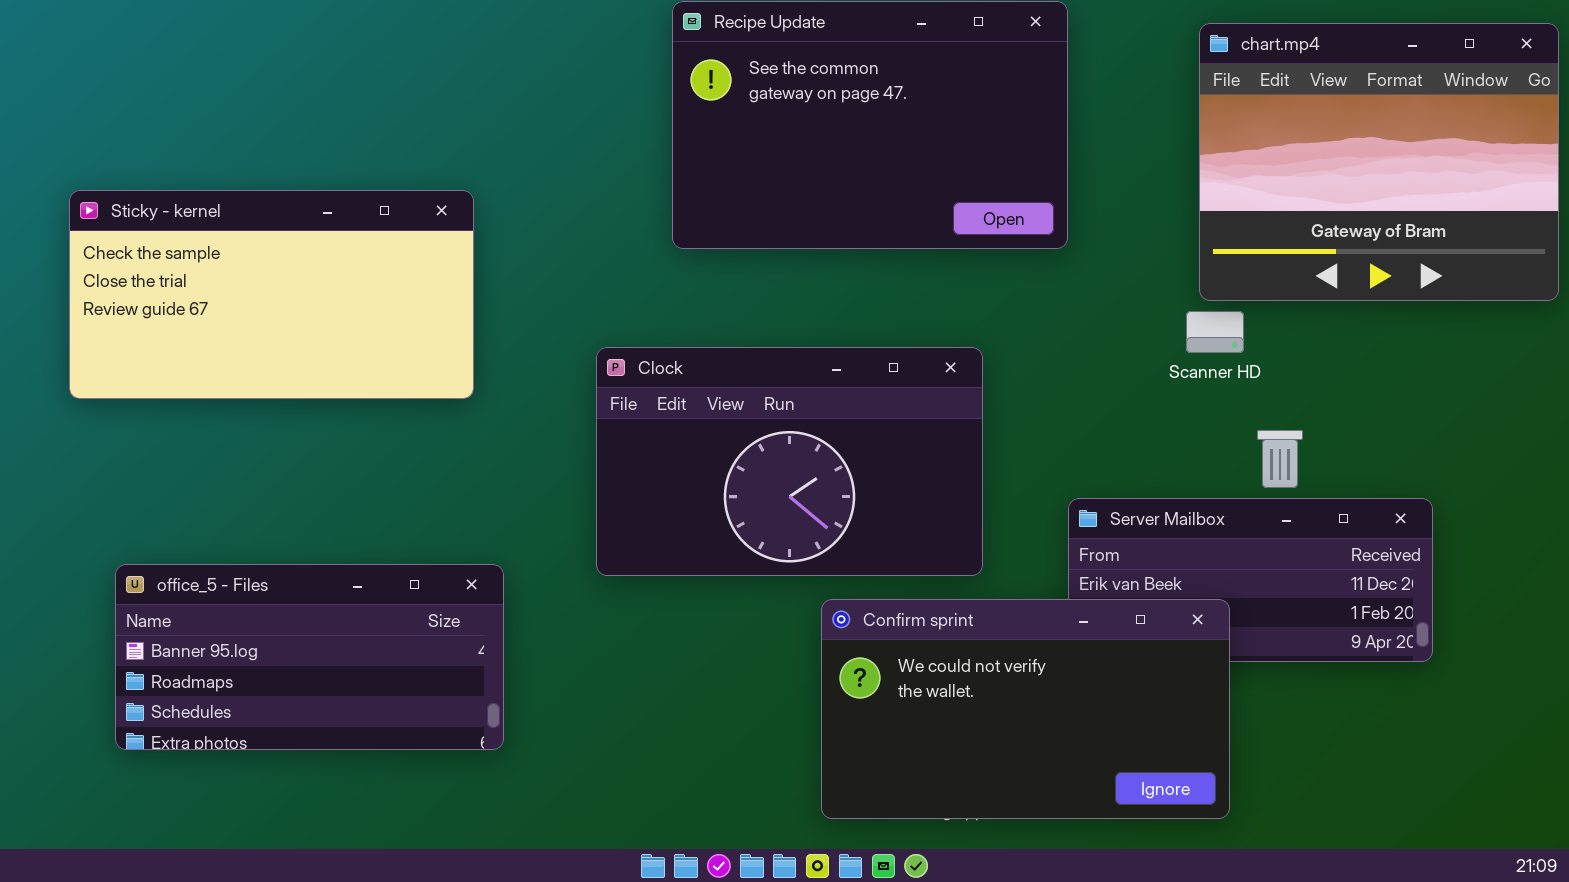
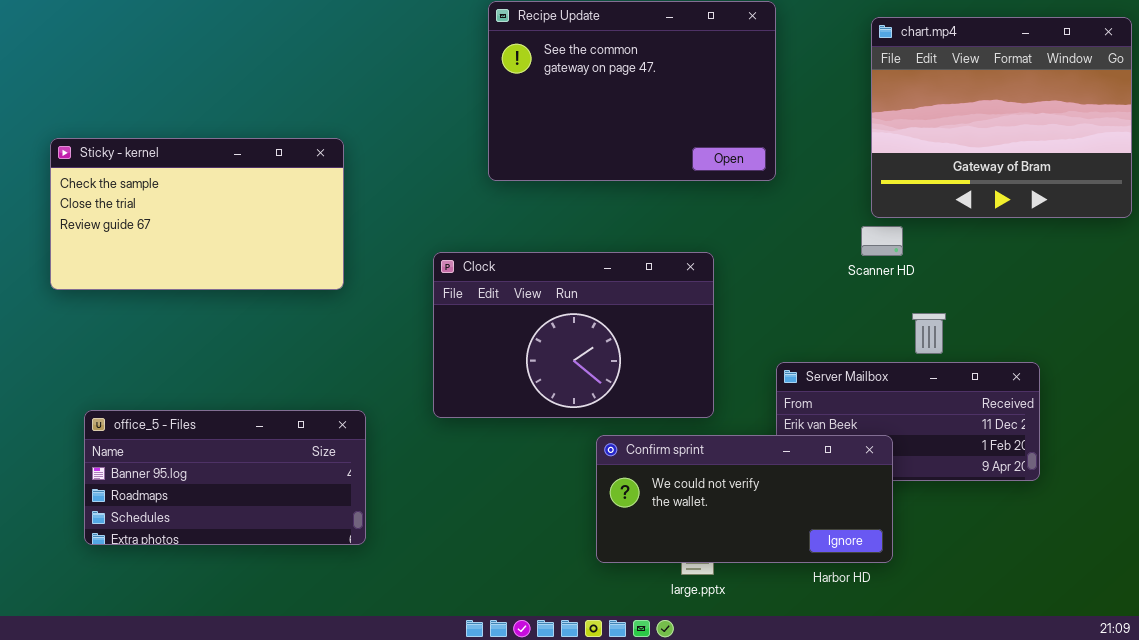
Confirm sprint: [821,599,1230,819] -> [596,435,893,563], resized

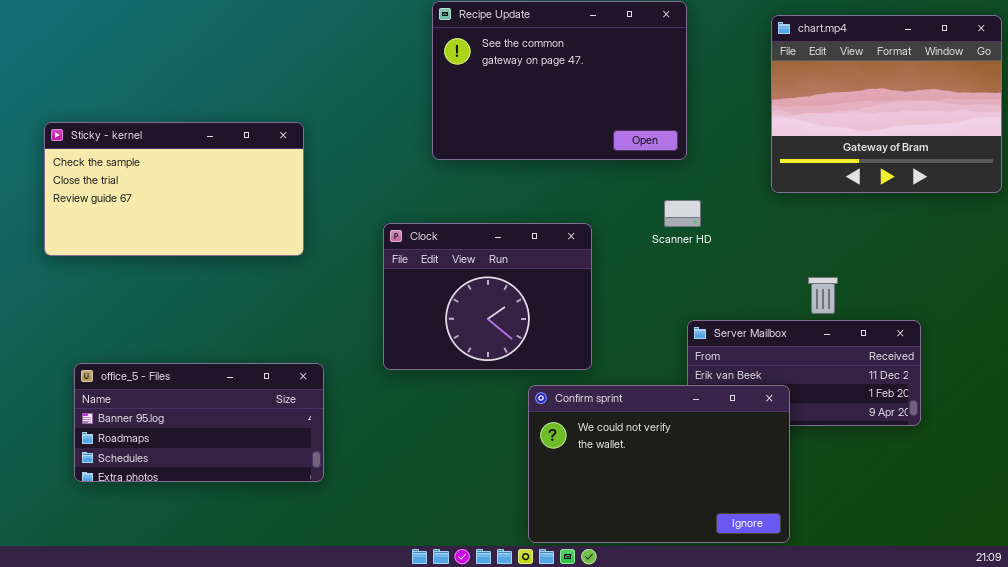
Scanner HD: [861,226,903,256] -> [664,200,701,227], moved
Clock: [433,252,714,418] -> [383,223,592,370], resized
Confirm sprint: [596,435,893,563] -> [528,385,790,543], resized

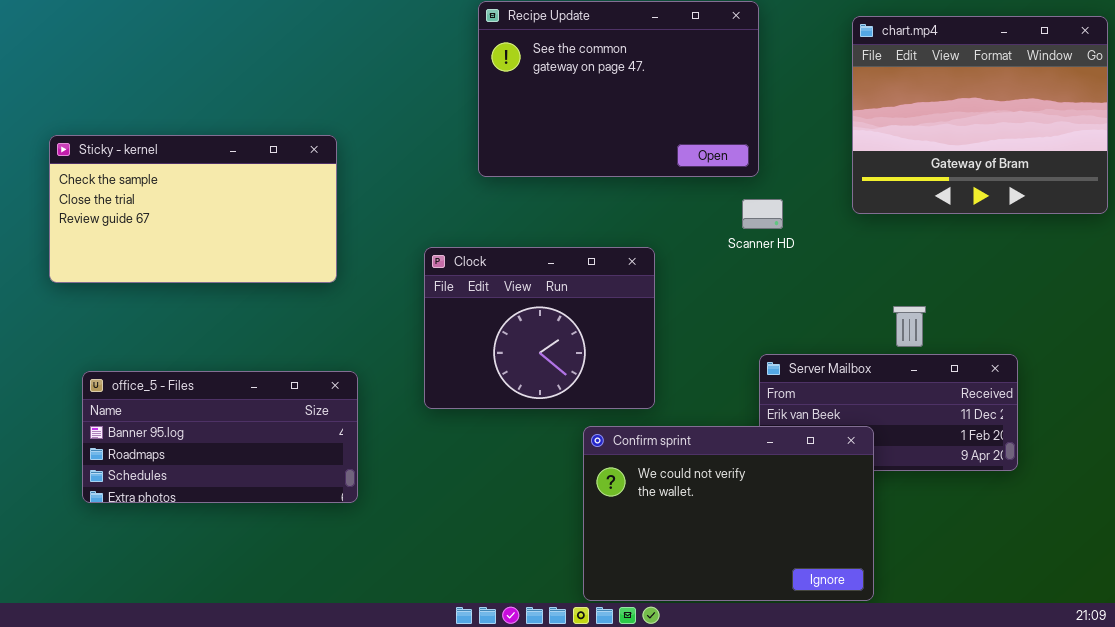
Scanner HD: [664,200,701,227] -> [742,199,783,229], moved
office_5 - Files: [74,363,324,482] -> [82,371,358,503], moved

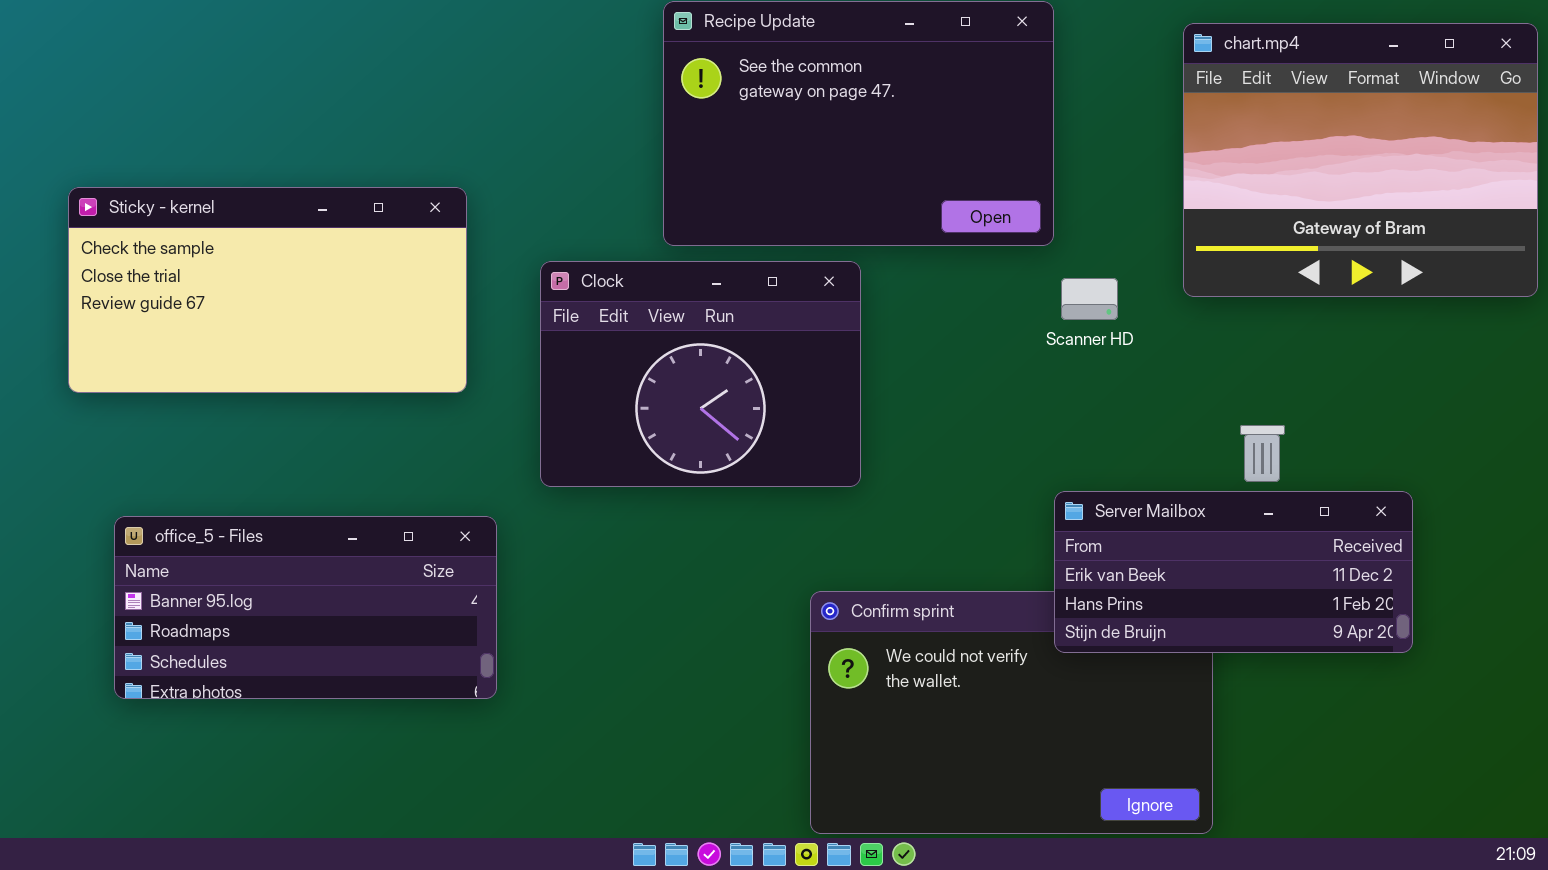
Scanner HD: [742,199,783,229] -> [1061,278,1118,320], moved
Clock: [424,247,655,409] -> [540,261,861,487], moved
Server Mailbox: [759,354,1018,471] -> [1054,491,1413,653], raised

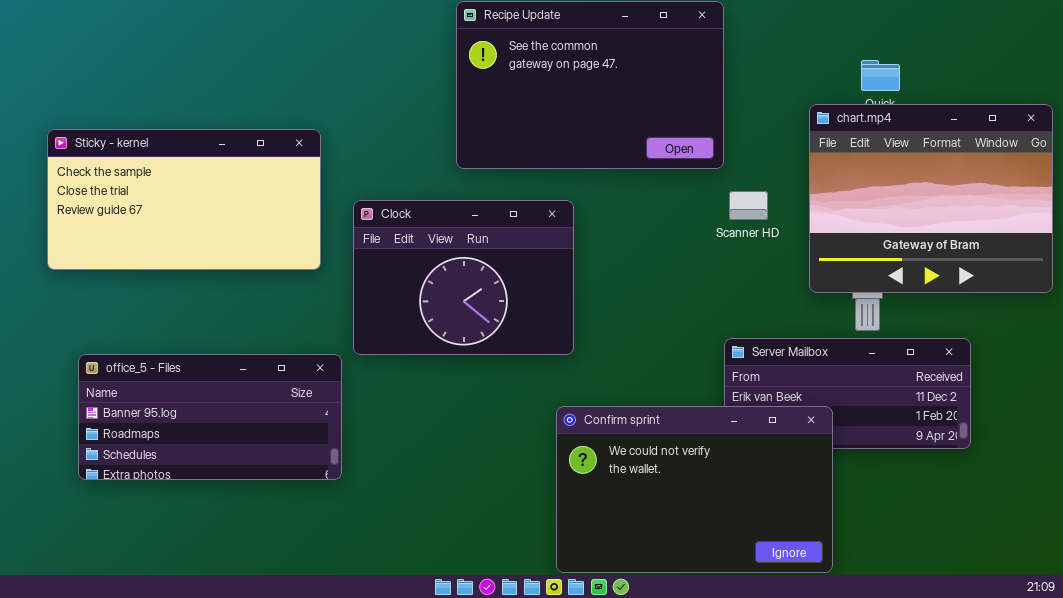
chart.mp4: [1183,23,1538,297] -> [809,104,1053,293], moved
Clock: [540,261,861,487] -> [353,200,574,355], moved
Confirm sprint: [810,591,1213,834] -> [556,406,833,573], raised

